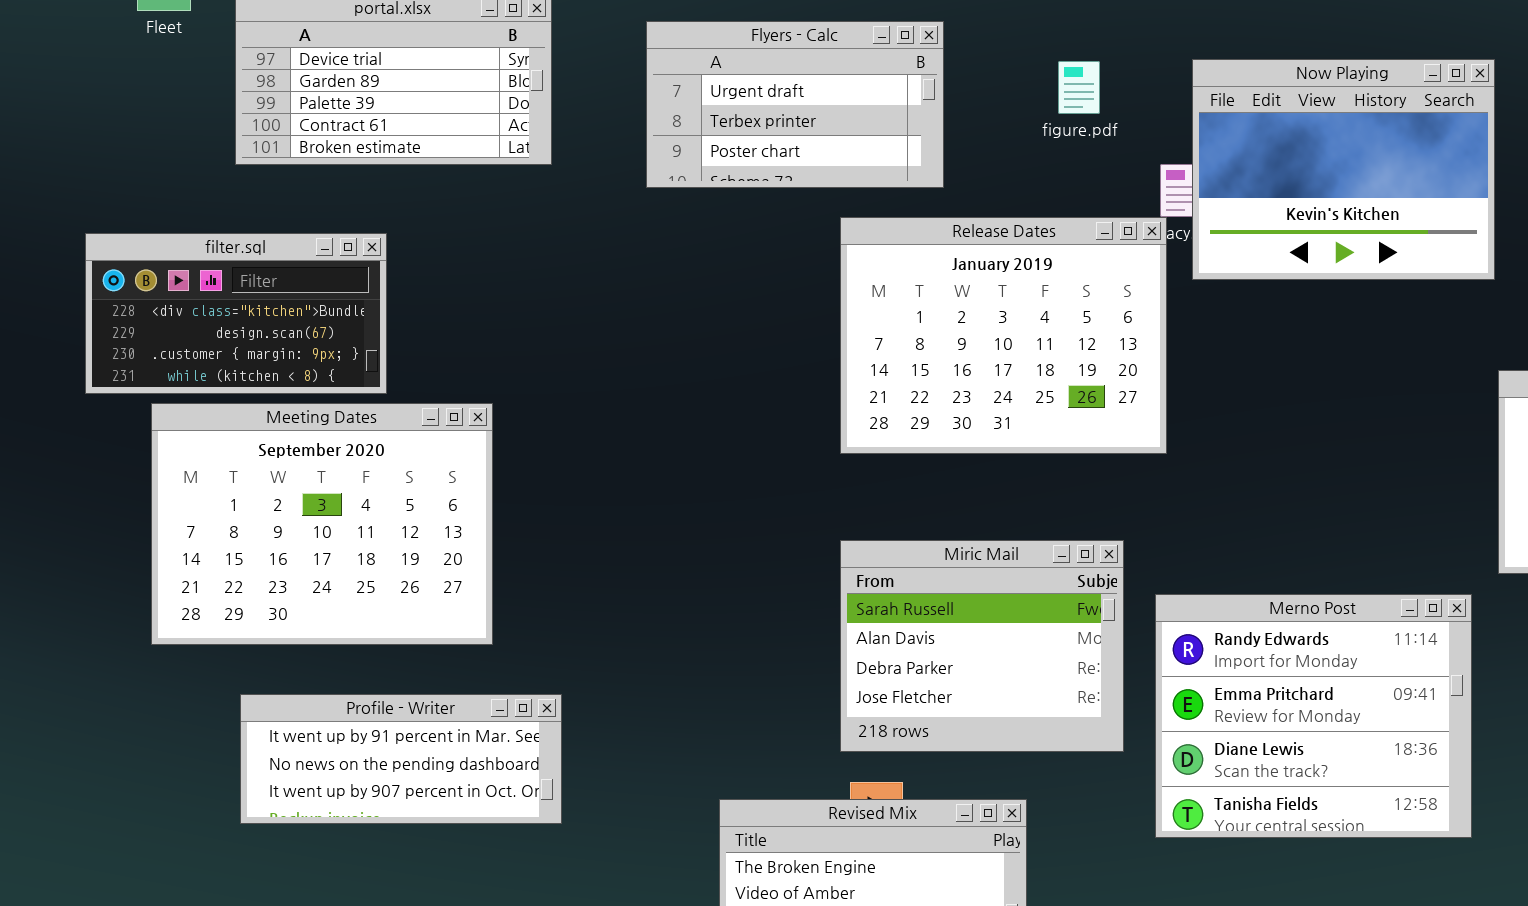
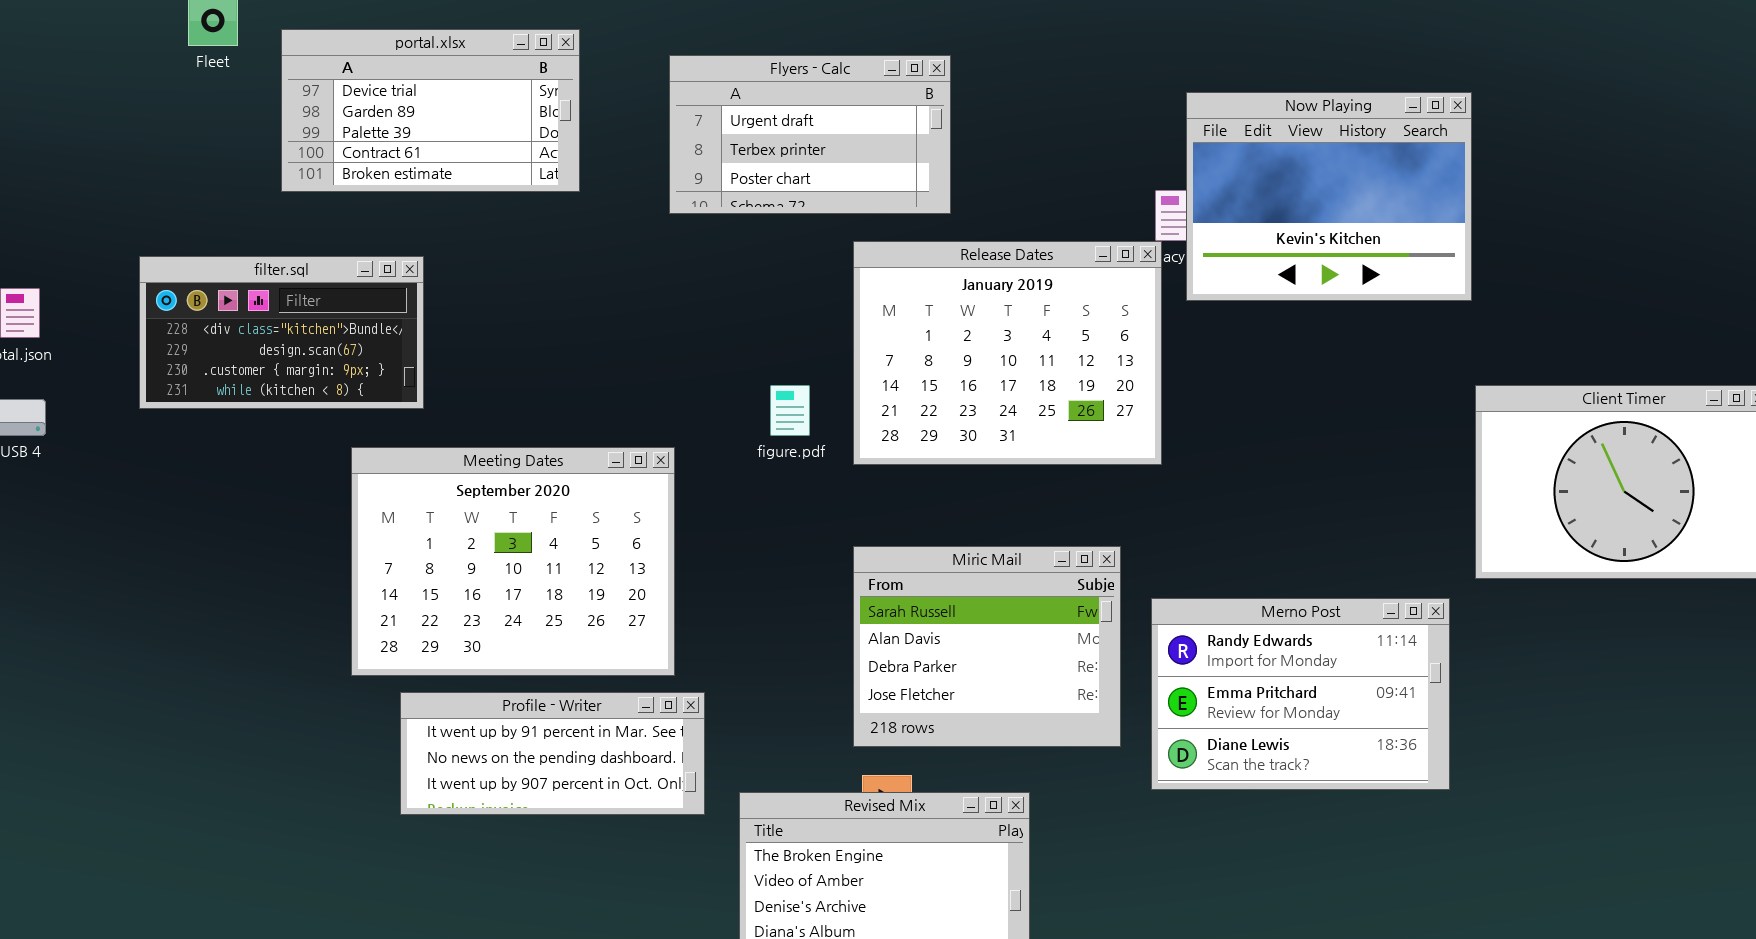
figure.pdf: [1058,61,1100,114] -> [770,385,810,436], moved
Meeting Dates: [151,403,493,645] -> [351,447,675,676], moved
Merno Post: [1155,594,1472,838] -> [1151,598,1450,790], resized
Profile - Writer: [240,694,562,824] -> [400,692,705,815], moved

